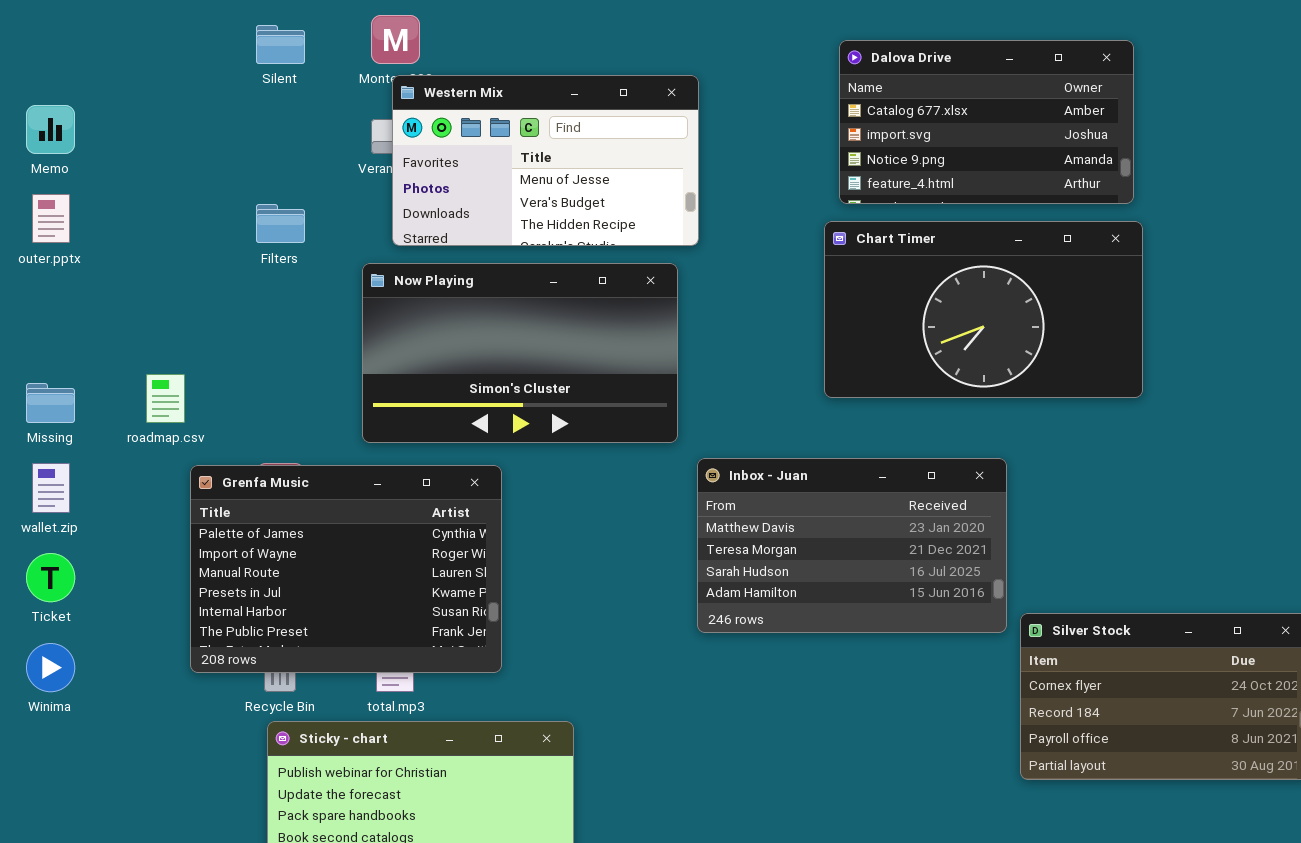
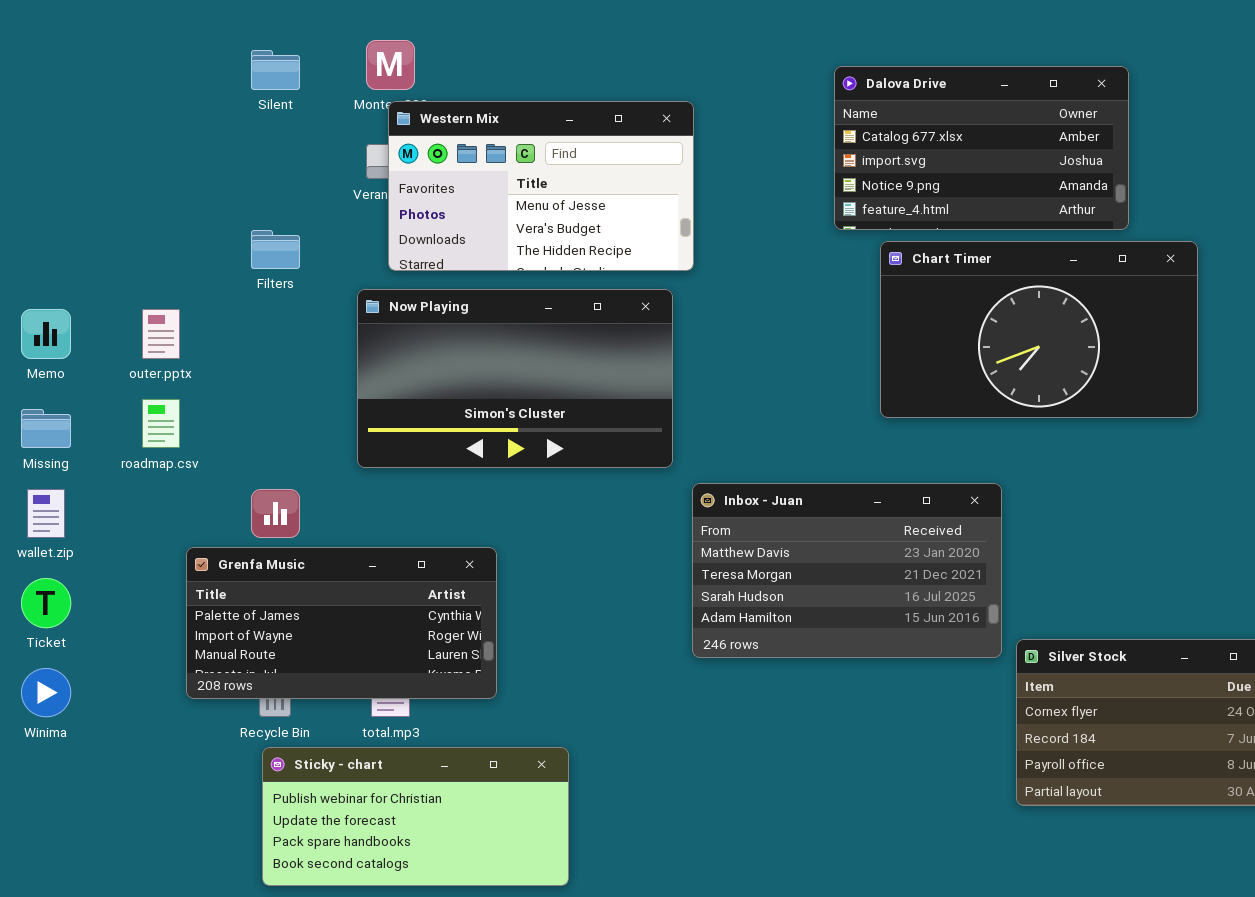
Memo: [26,105,75,154] -> [21,309,71,359], moved
outer.pptx: [32,194,70,243] -> [142,309,180,359], moved
Chart Timer: [824,221,1143,398] -> [880,241,1198,418], moved
Grenfa Music: [190,465,502,673] -> [186,547,497,699], resized

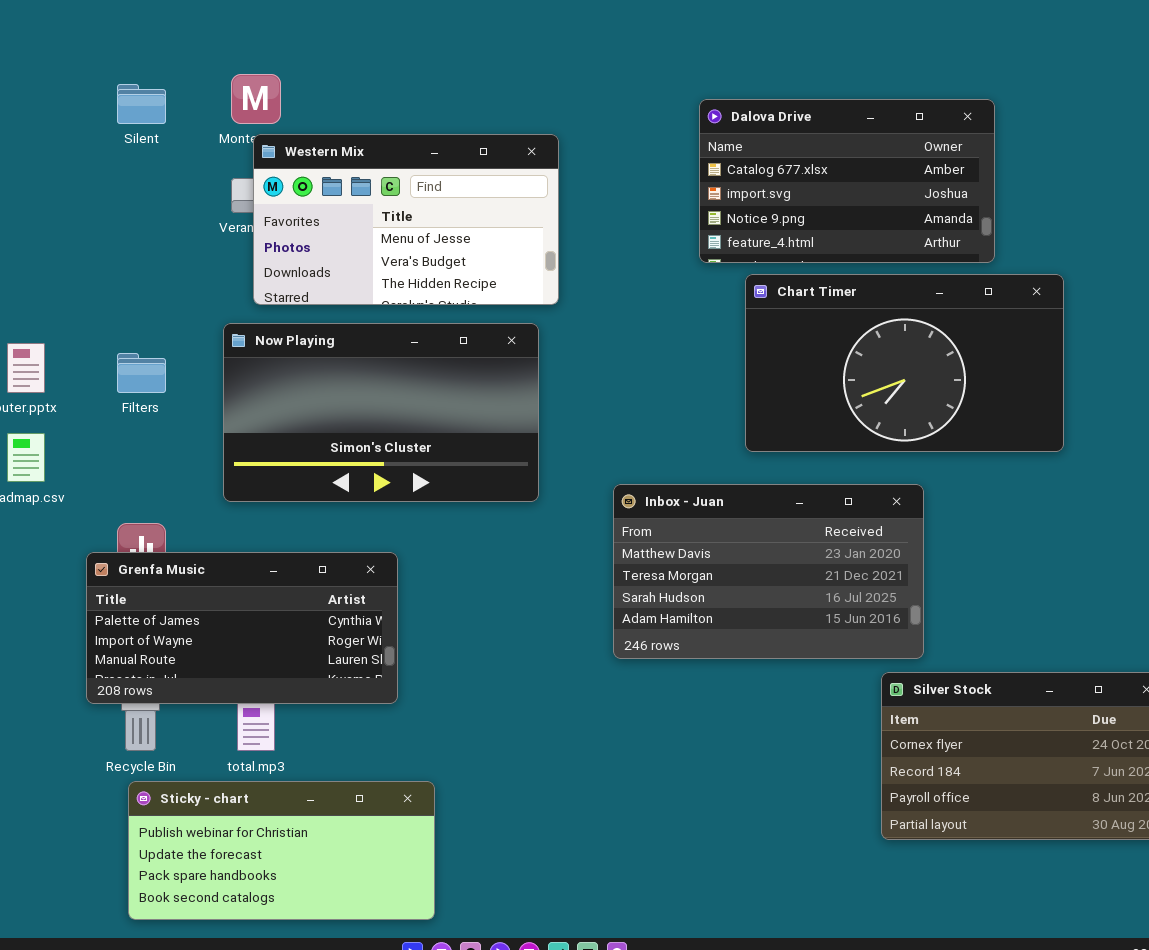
Filters: [251,230,300,269] -> [117,353,166,393], moved
Inbox - Juan: [692,483,1002,658] -> [613,484,924,659], moved
Grenfa Music: [186,547,497,699] -> [86,552,398,704], moved

